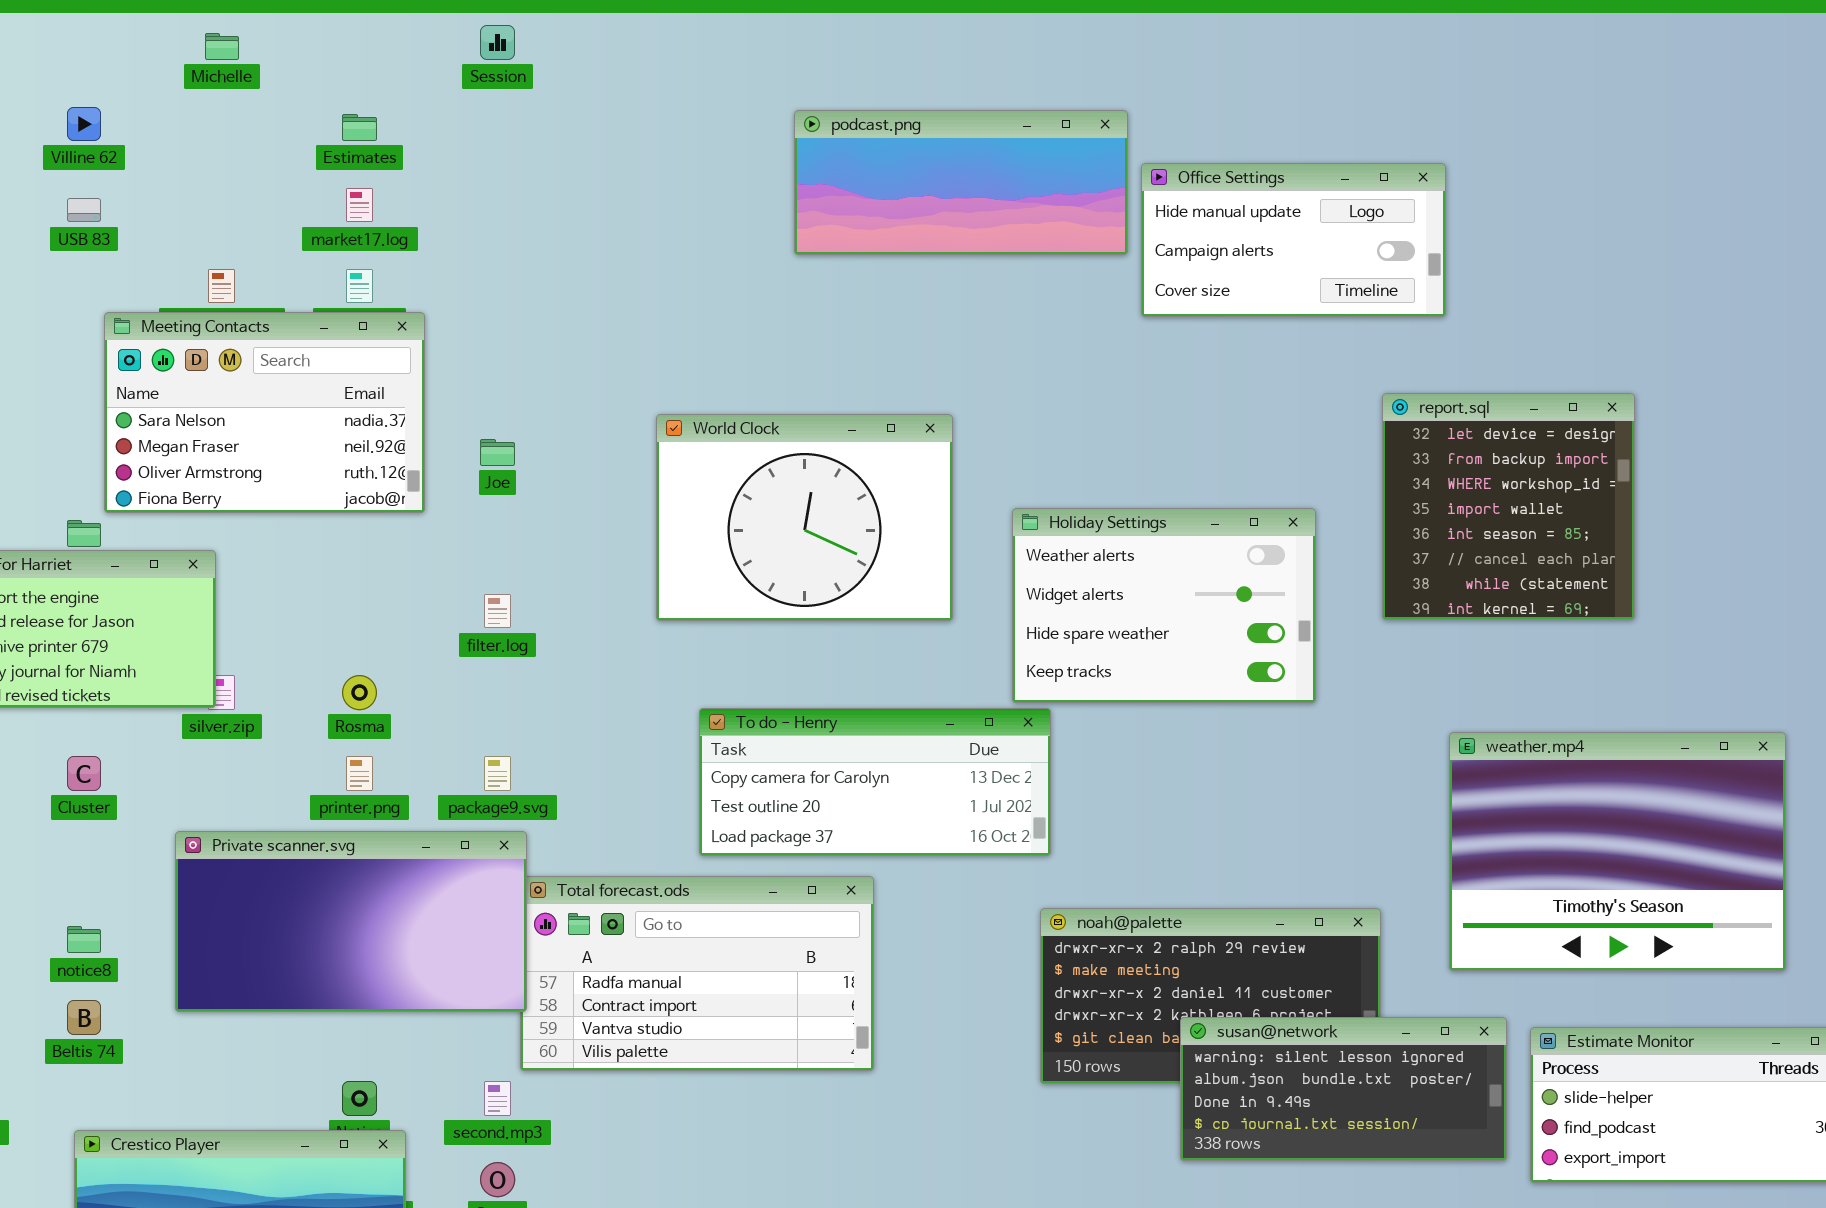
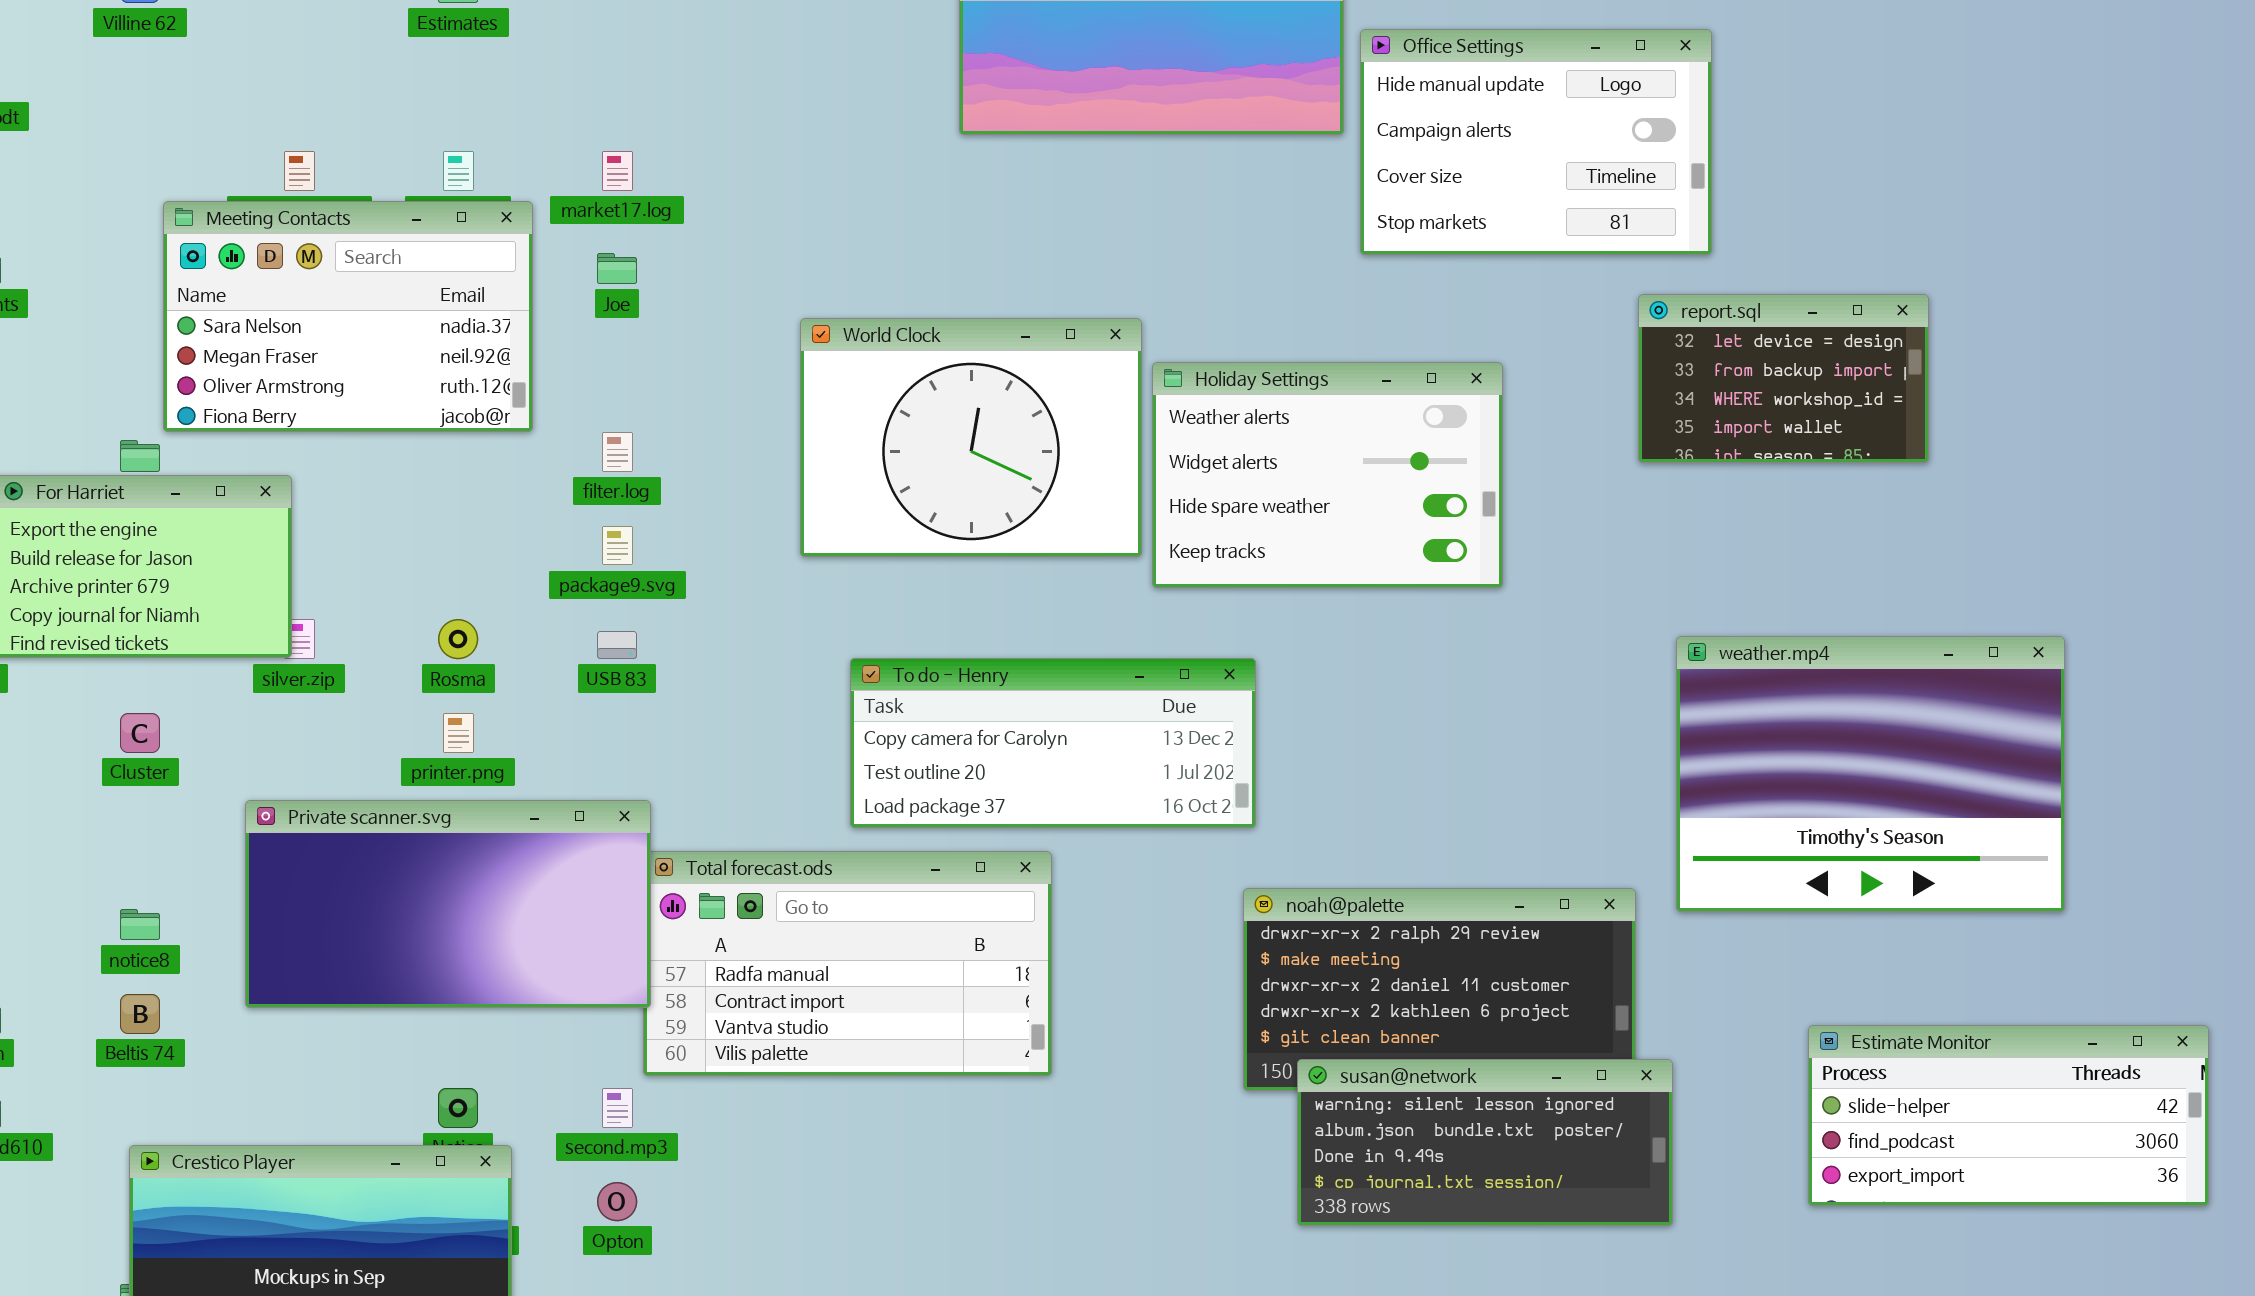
Office Settings: [1141,163,1446,317] -> [1360,29,1712,255], resized
market17.log: [346,188,373,222] -> [602,151,633,191], moved
USB 83: [67,198,101,222] -> [597,631,637,659], moved
report.sql: [1382,393,1635,620] -> [1638,294,1929,463], resized
Joe: [480,439,515,466] -> [597,253,637,284], moved
Holiday Settings: [1012,508,1316,703] -> [1152,362,1503,588], moved
filter.log: [484,594,511,628] -> [602,432,633,472], moved
weather.mp4: [1449,732,1786,971] -> [1676,636,2065,912], moved
package9.svg: [484,756,511,791] -> [602,526,633,565], moved
susan@network: [1180,1017,1507,1161] -> [1297,1059,1673,1226], moved

